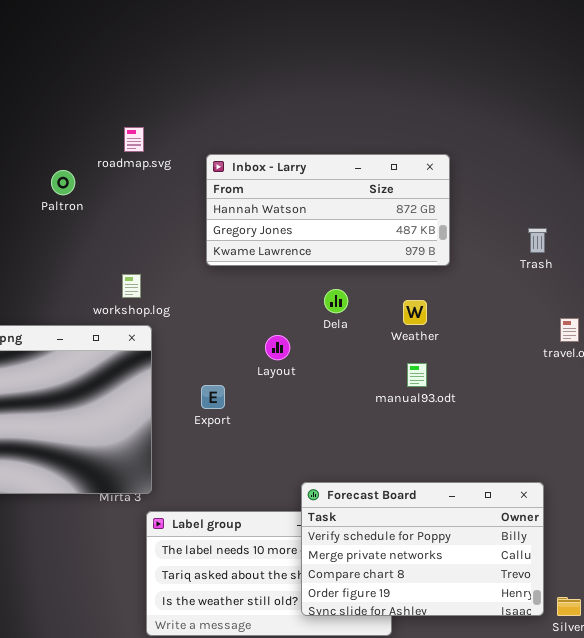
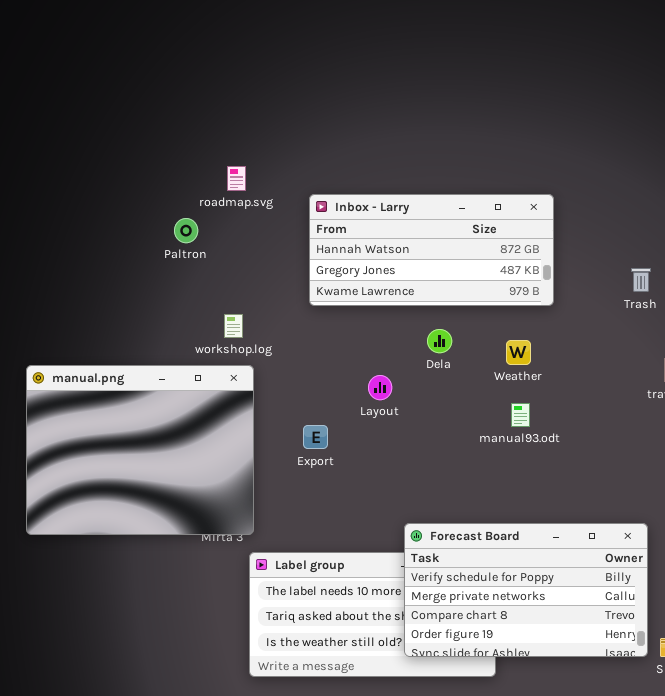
Paltron: [51,170,75,195] -> [174,218,198,243], moved

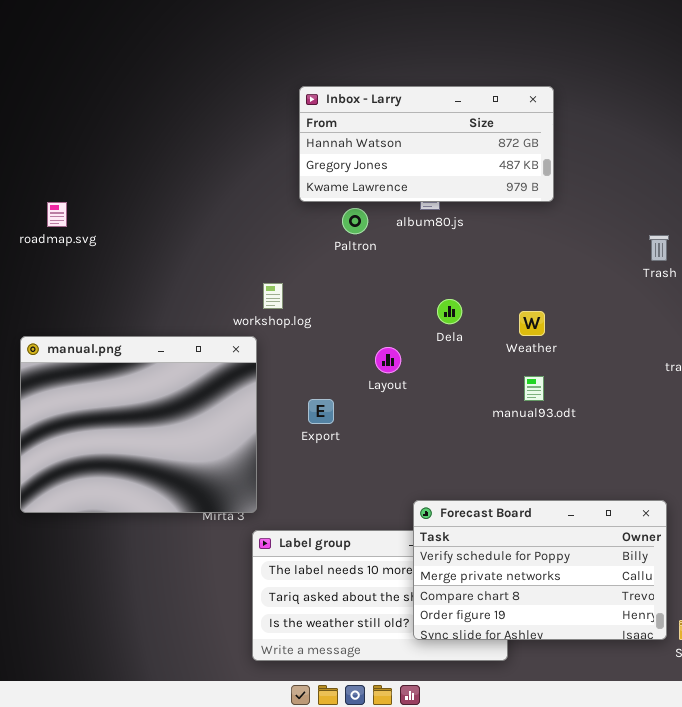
roadmap.svg: [227,166,246,191] -> [47,202,67,227], moved
Inbox - Larry: [309,194,554,306] -> [299,86,554,202], moved
Paltron: [174,218,198,243] -> [342,208,368,234], moved
workshop.log: [224,314,243,338] -> [263,283,283,309], moved

